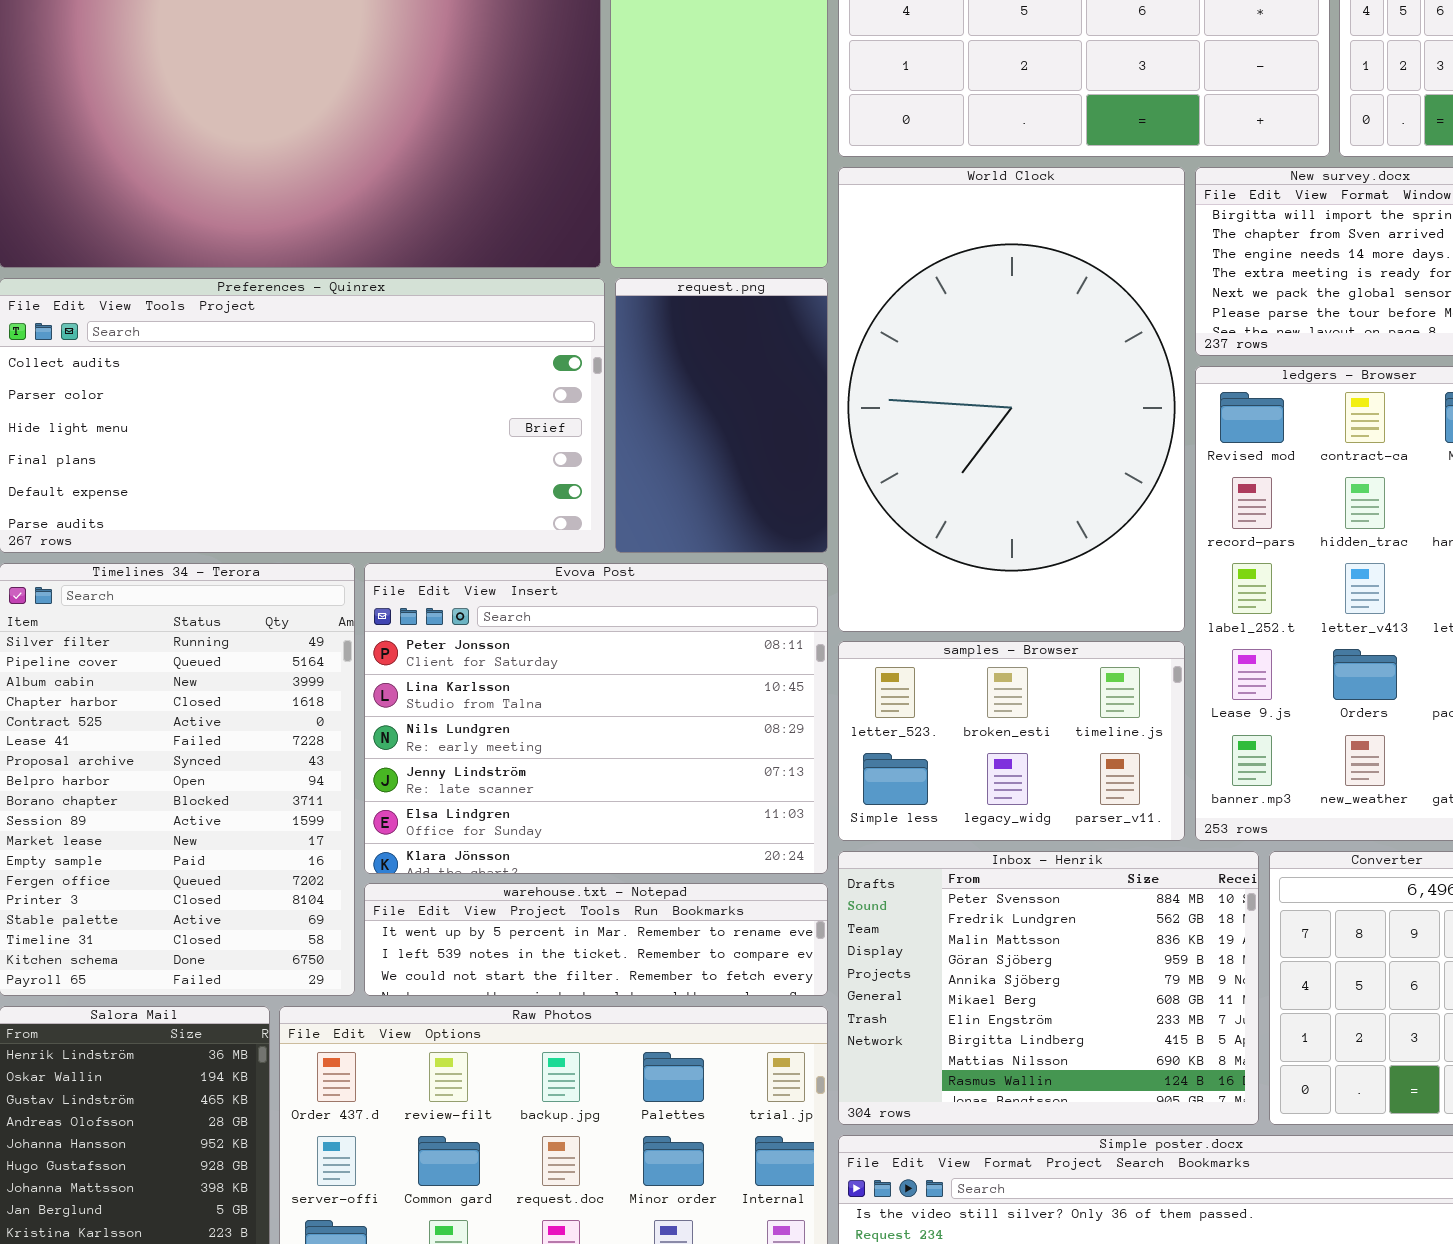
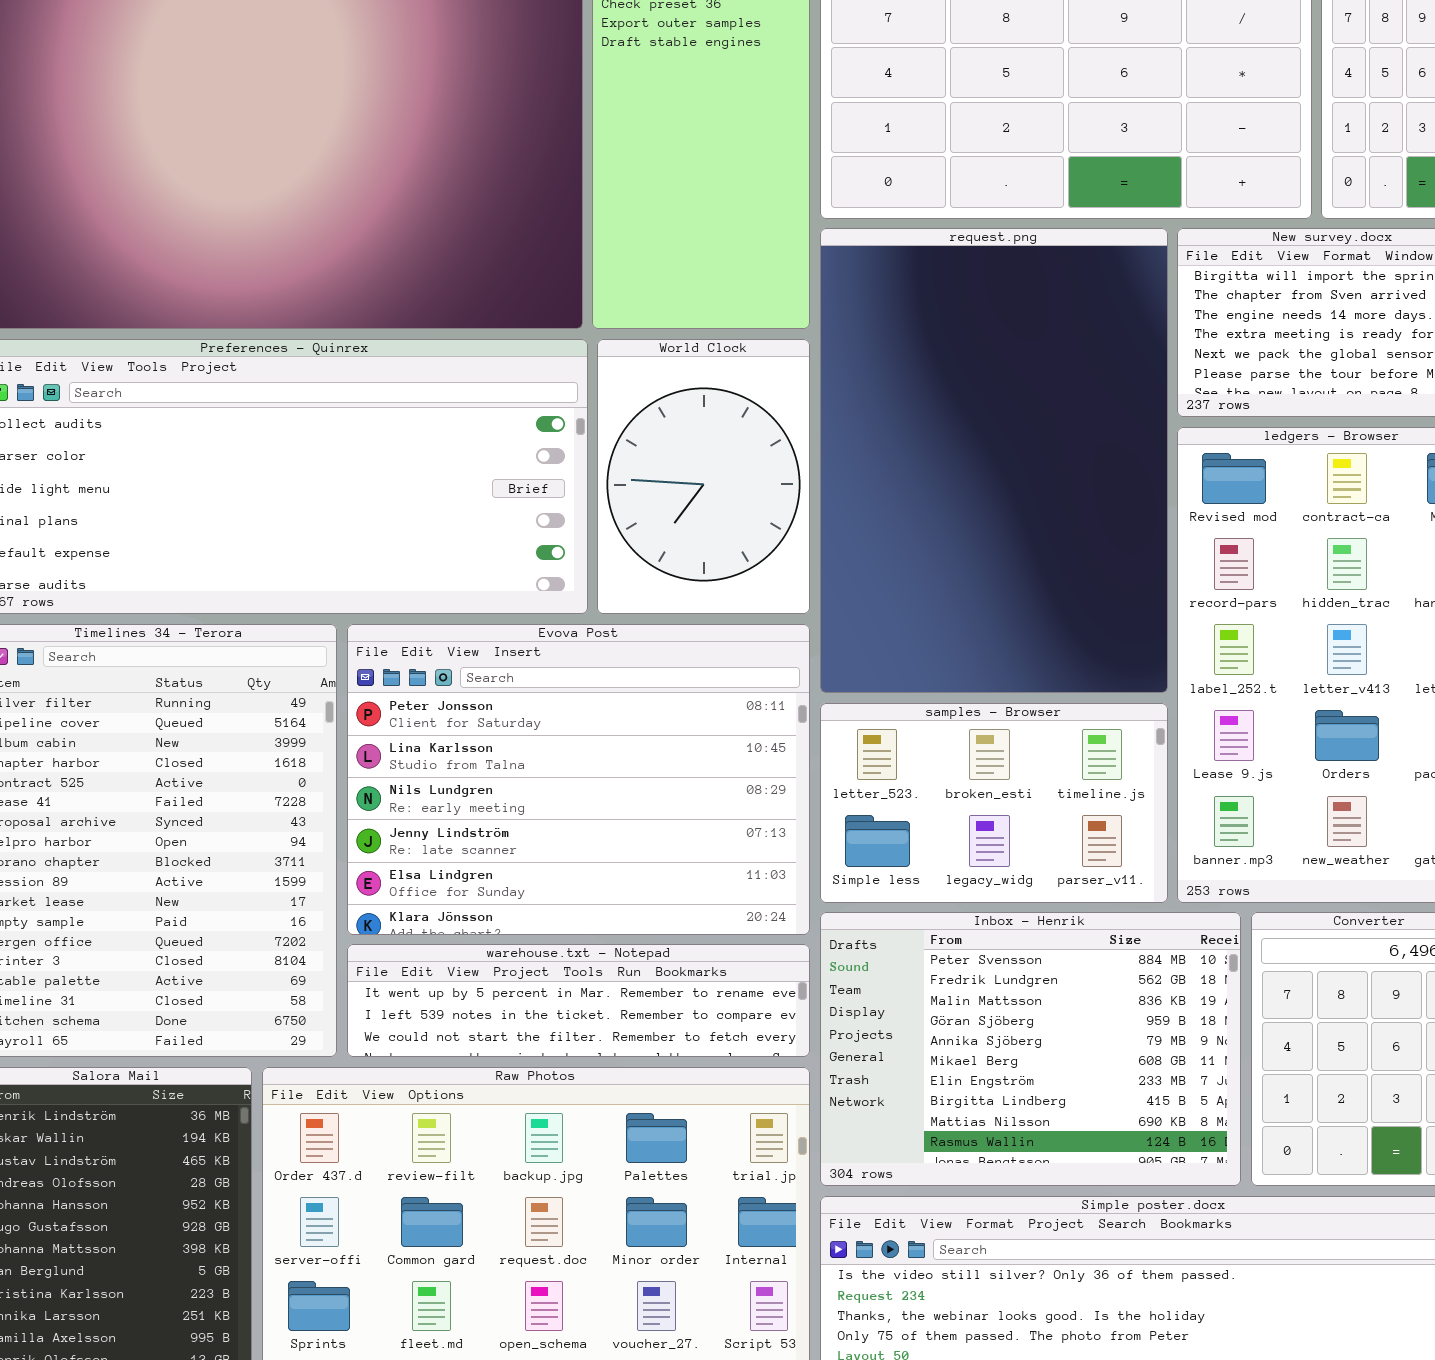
World Clock: [838,167,1185,632] -> [597,339,810,614], moved, resized
request.png: [615,278,828,553] -> [820,228,1168,693], moved, resized

